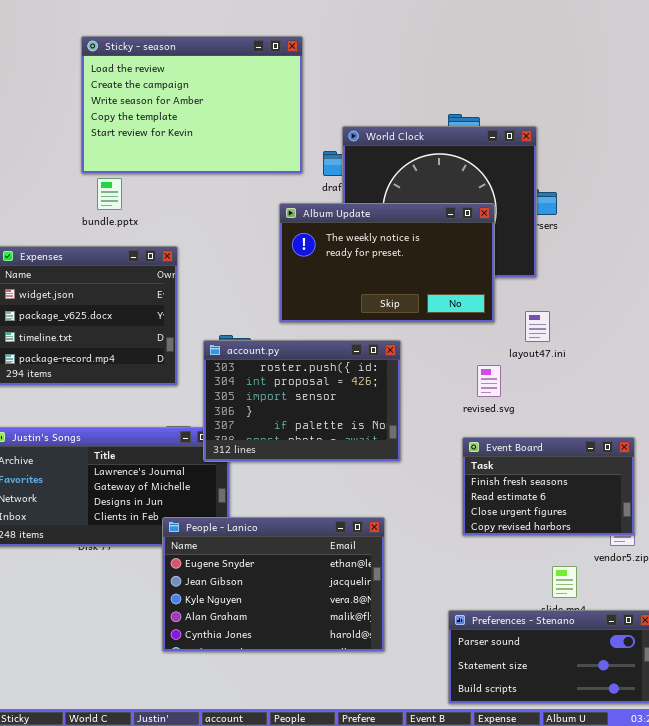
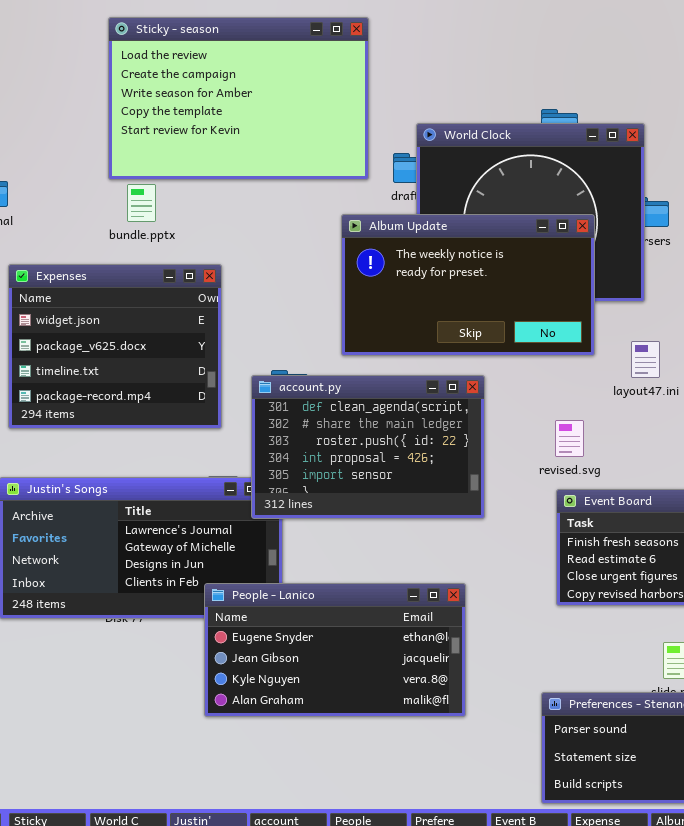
account.py: [203,340,401,462] -> [251,375,485,519], scrolled up 2 rows
revised.svg: [477,365,501,397] -> [555,420,584,457], moved
People - Lanico: [162,517,385,652] -> [204,583,466,717], resized

